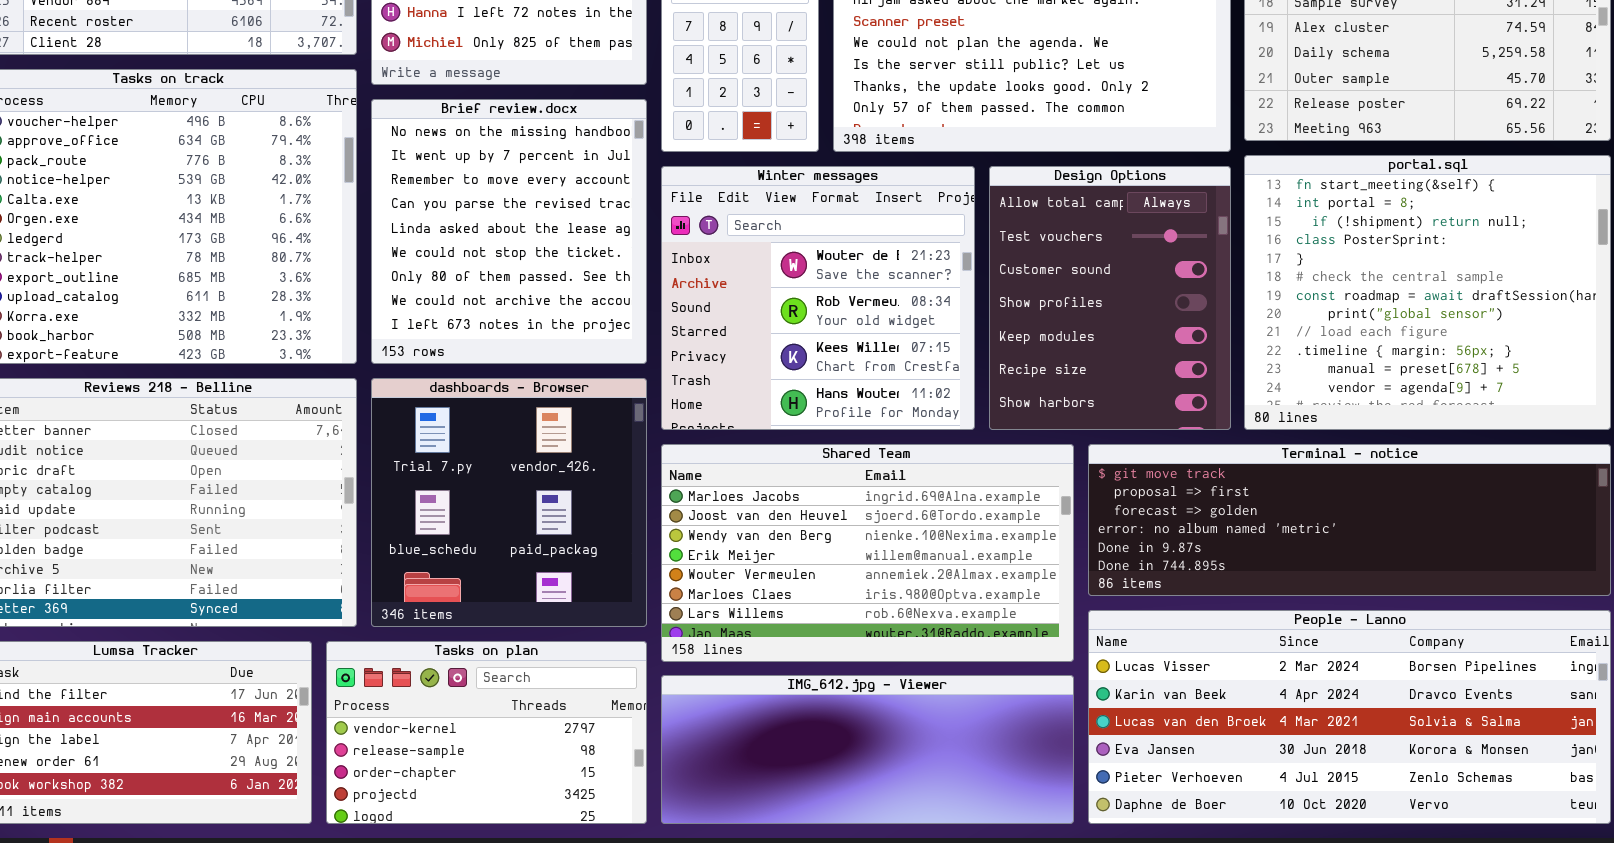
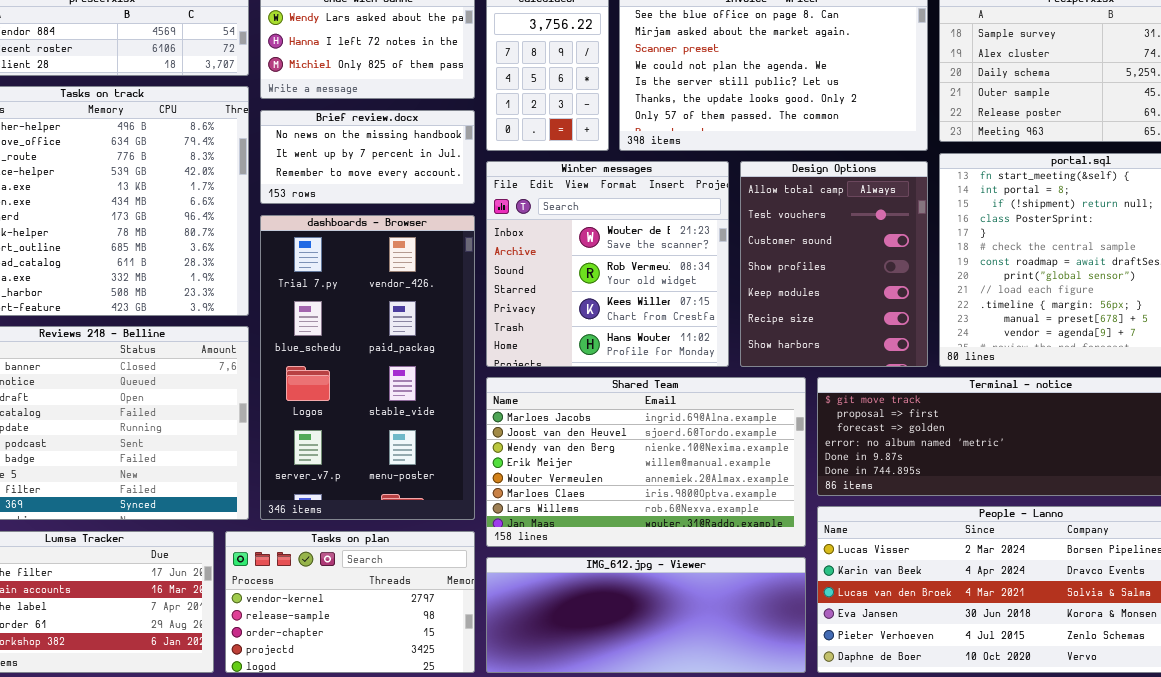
Brief review.docx: [371,99,647,364] -> [260,110,475,204], resized
dashboards - Browser: [371,378,647,627] -> [260,215,475,520], resized

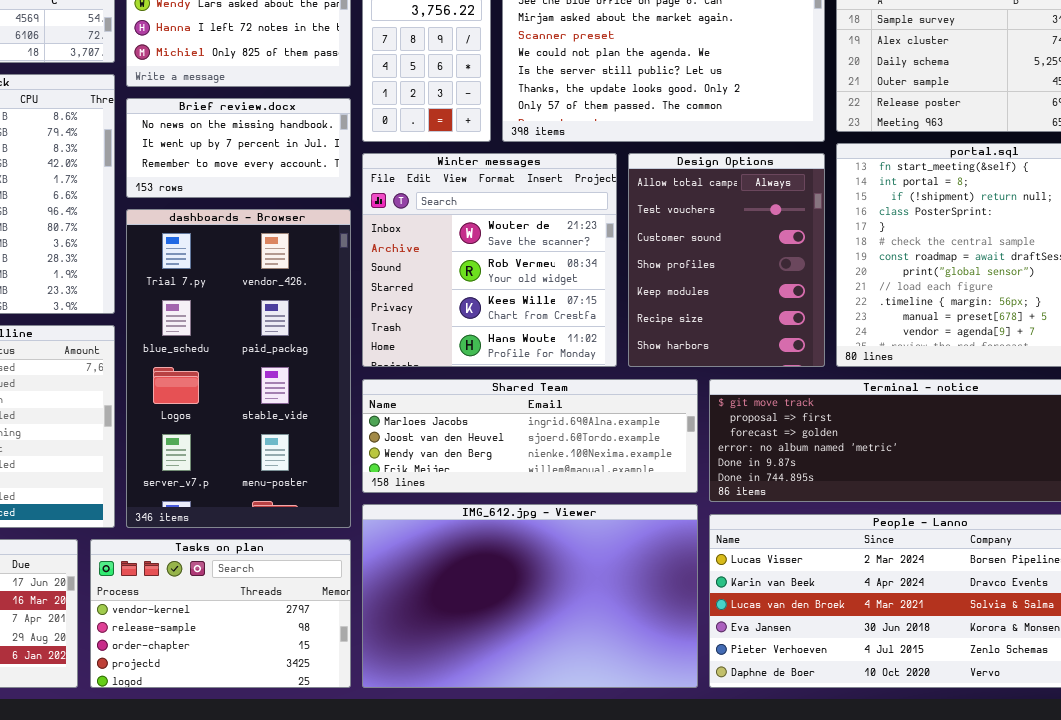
Shared Team: [486,377,806,547] -> [362,379,698,493], resized
IMG_612.jpg - Viewer: [486,557,806,673] -> [362,504,698,688], resized

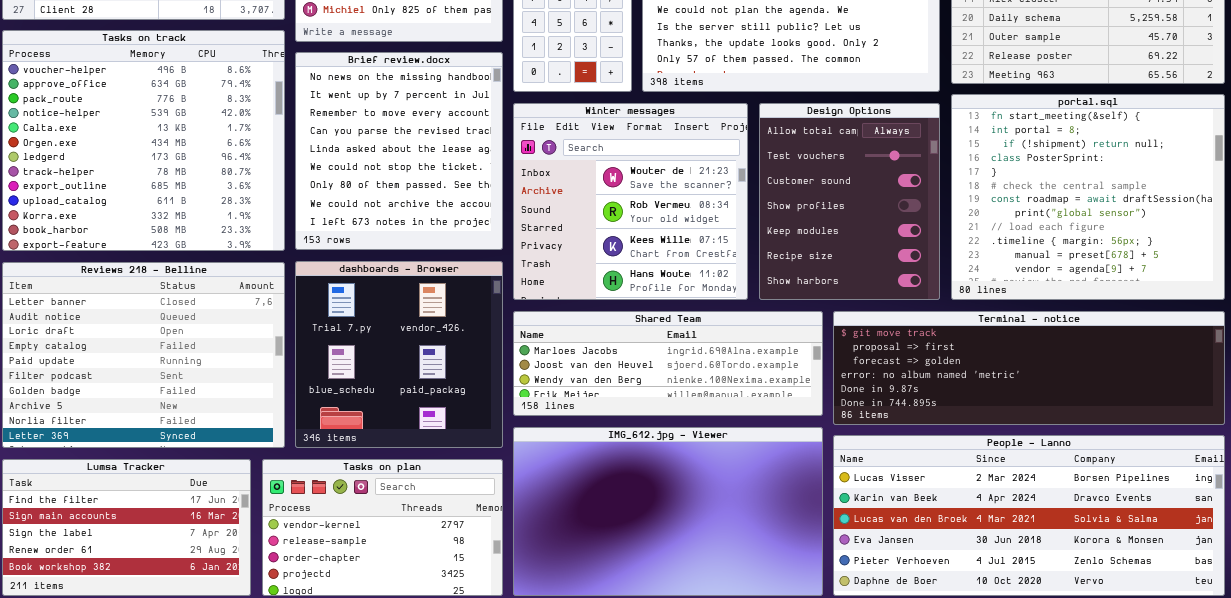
Brief review.docx: [126,98,351,198] -> [295,52,503,250], resized
dashboards - Browser: [126,209,351,528] -> [295,261,503,448], resized

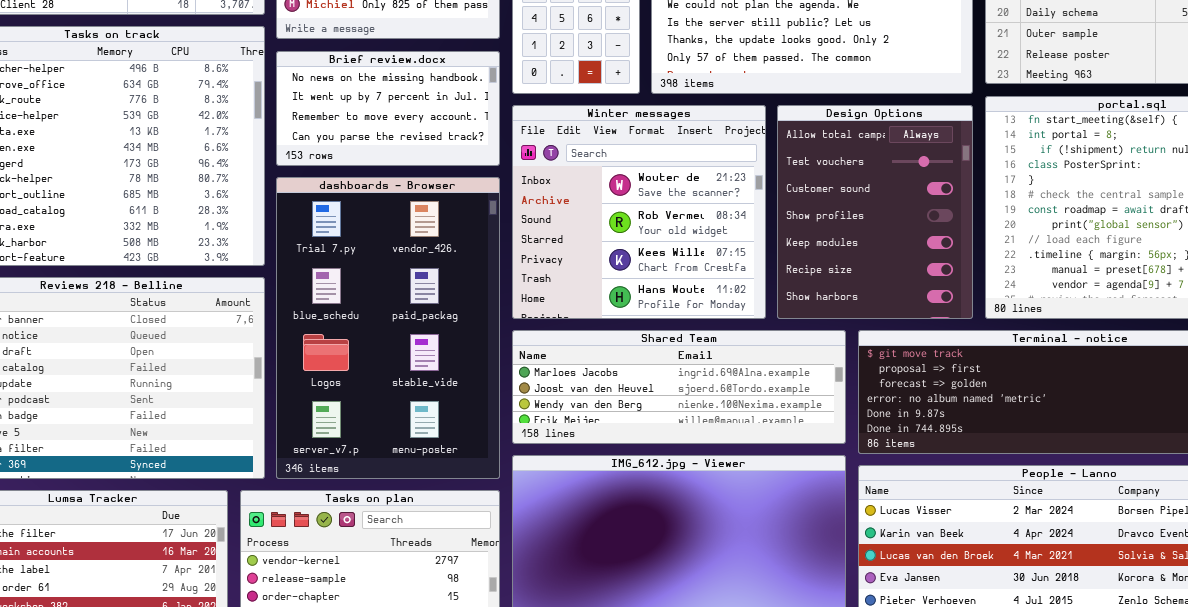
Brief review.docx: [295,52,503,250] -> [276,51,500,166], resized
dashboards - Browser: [295,261,503,448] -> [276,177,500,479], resized

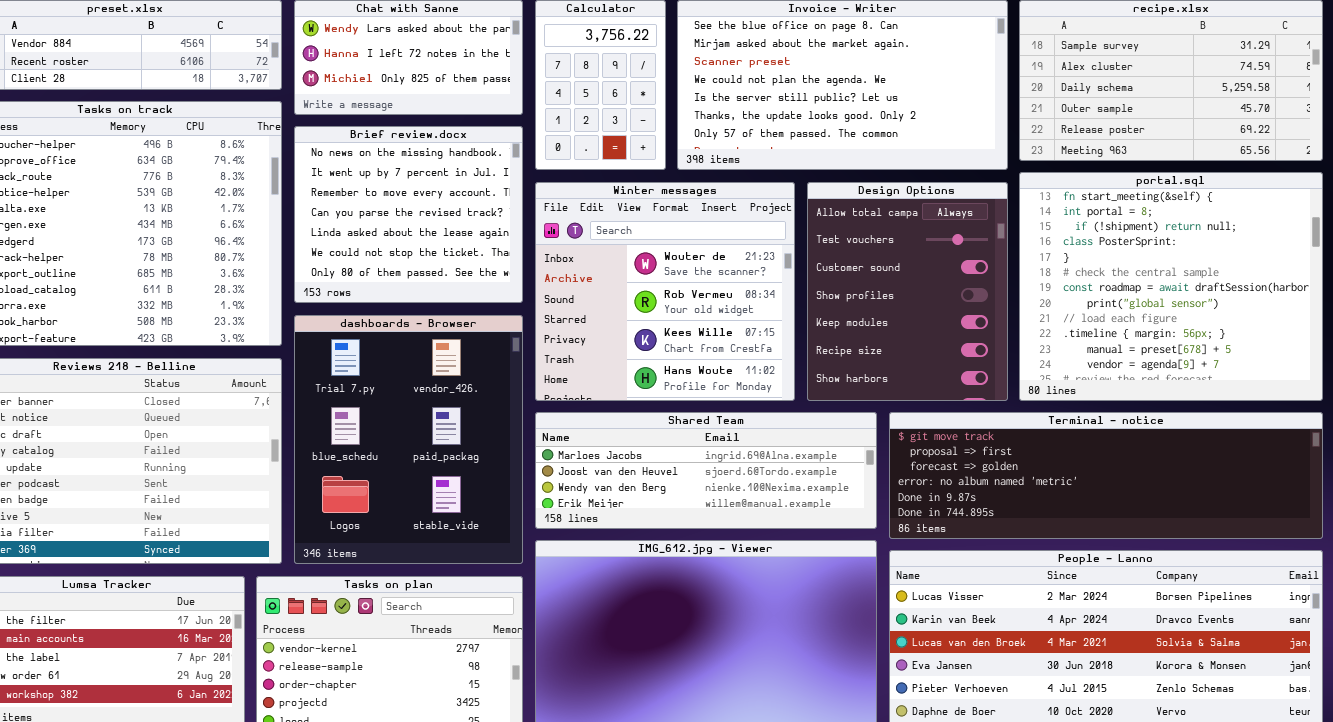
Brief review.docx: [276,51,500,166] -> [294,126,523,303], resized
dashboards - Browser: [276,177,500,479] -> [294,315,523,564], resized

